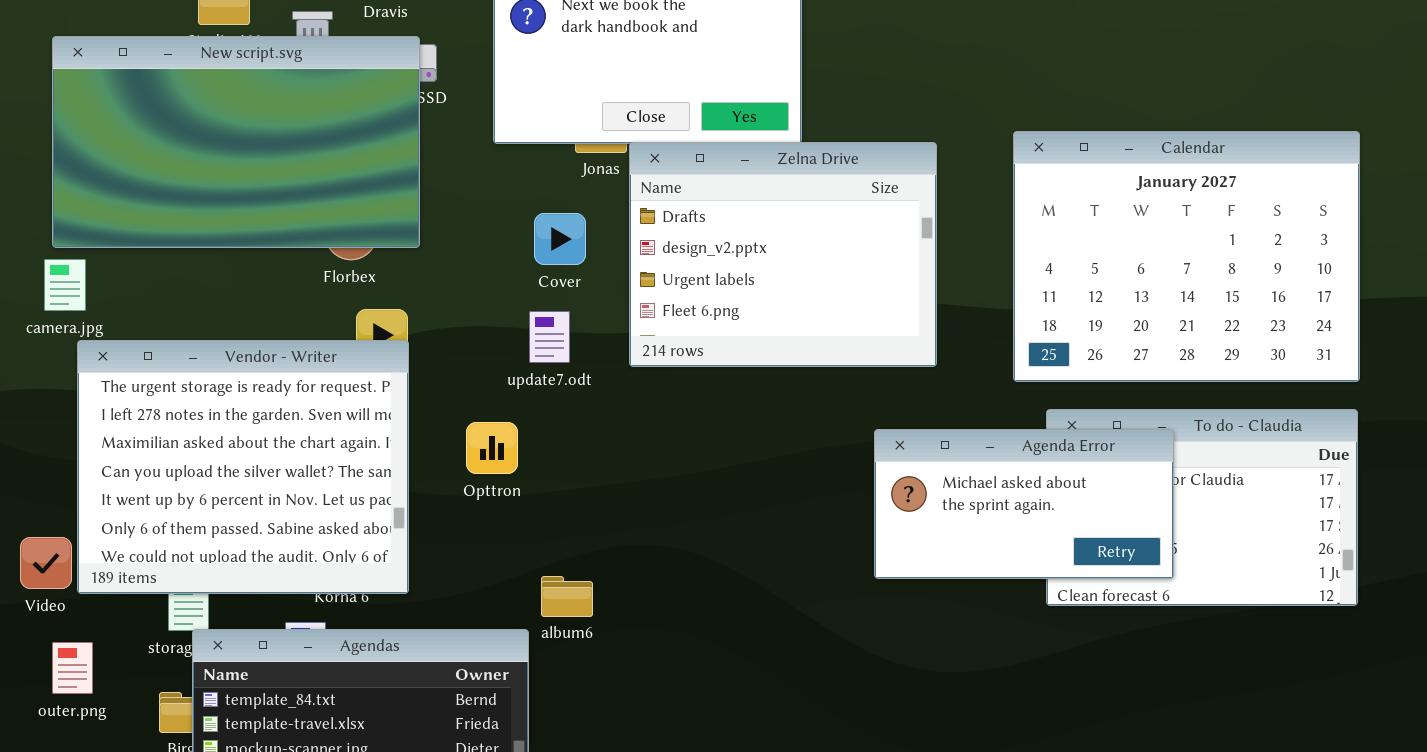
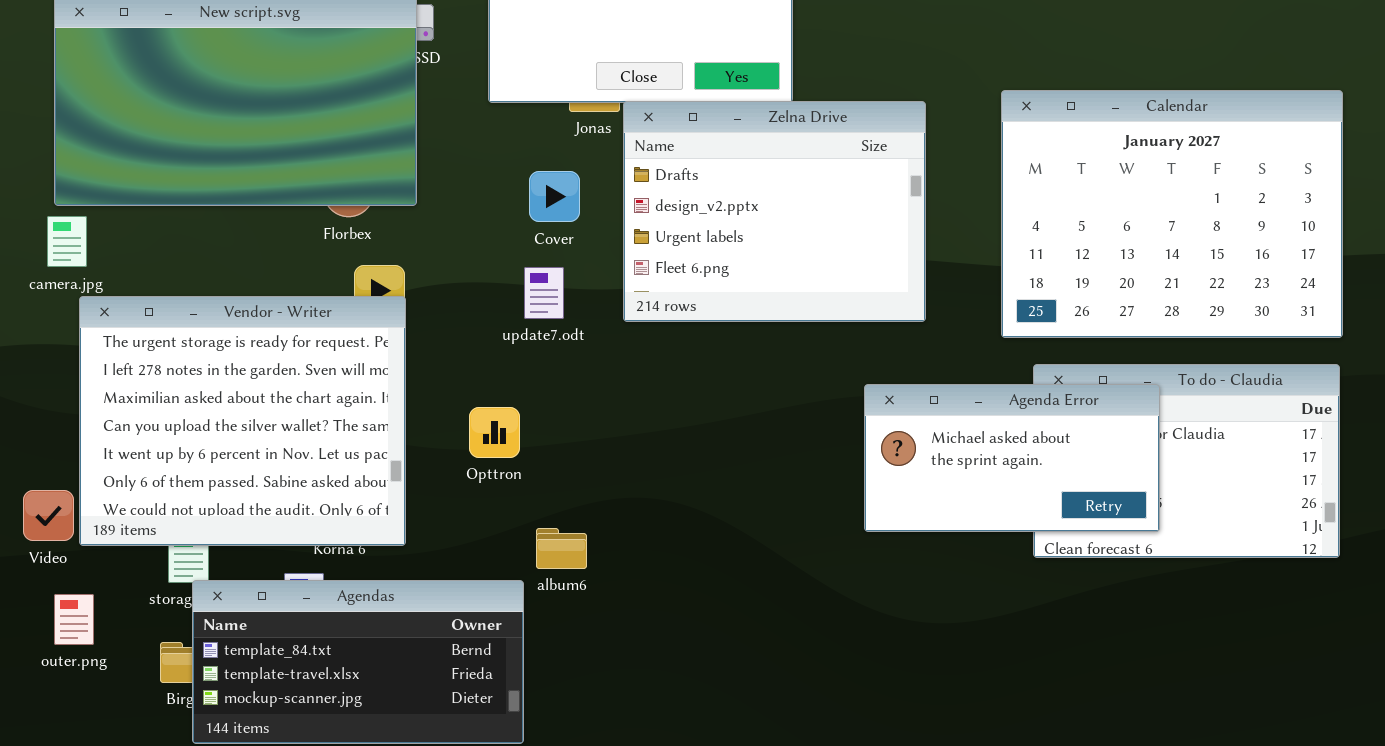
Opttron: [466,422,518,474] -> [469,407,520,458], moved

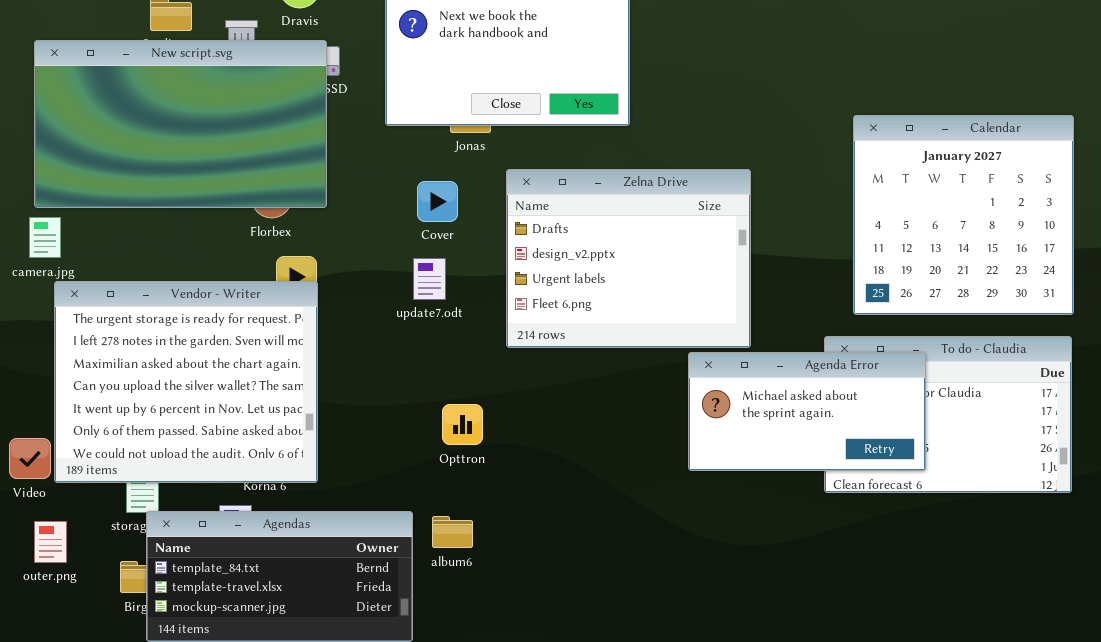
Calendar: [1001,90,1343,338] -> [853,115,1074,315], resized
Zelna Drive: [623,101,926,322] -> [506,169,751,348], moved
Opttron: [469,407,520,458] -> [442,404,483,445], moved
album6: [536,528,587,569] -> [432,516,473,548], moved

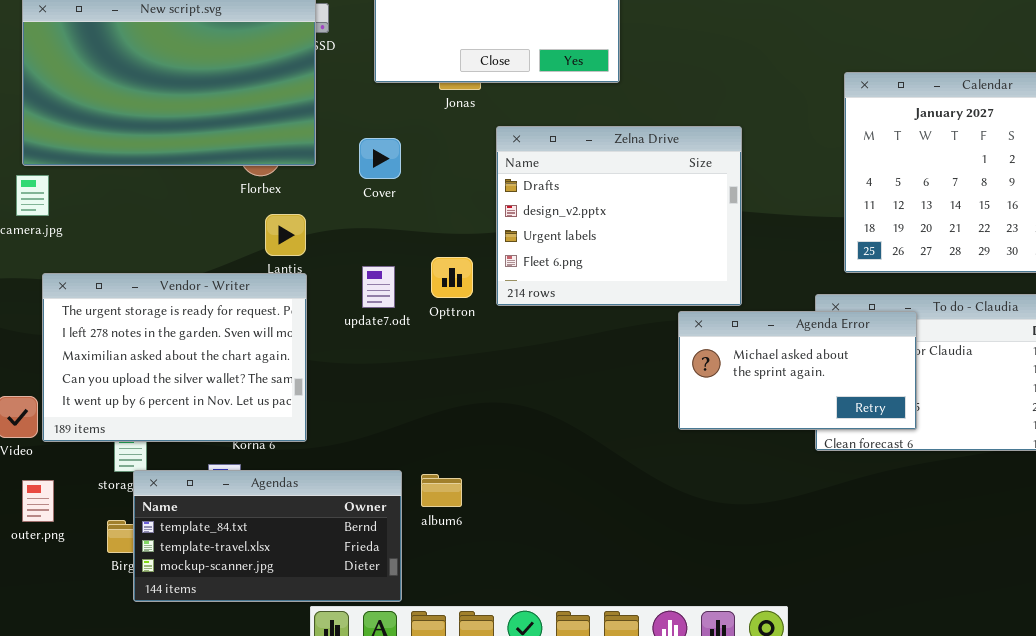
Cover: [417,181,458,222] -> [359,138,401,179], moved
update7.odt: [413,258,446,300] -> [362,266,395,308], moved
Vendor - Writer: [54,281,318,483] -> [42,273,307,442], resized
Opttron: [442,404,483,445] -> [431,257,473,298], moved

